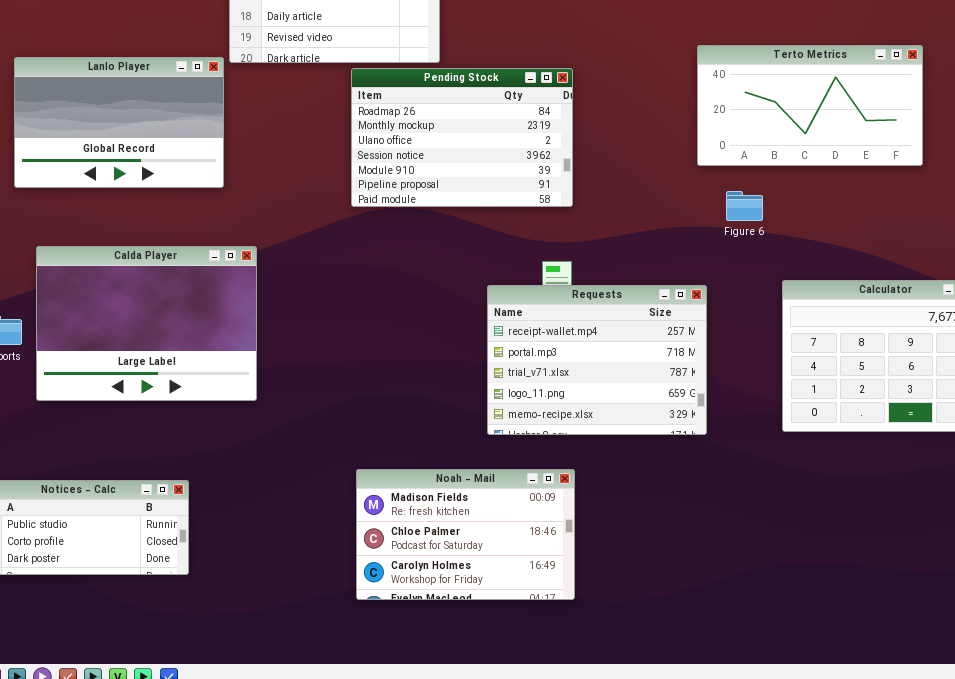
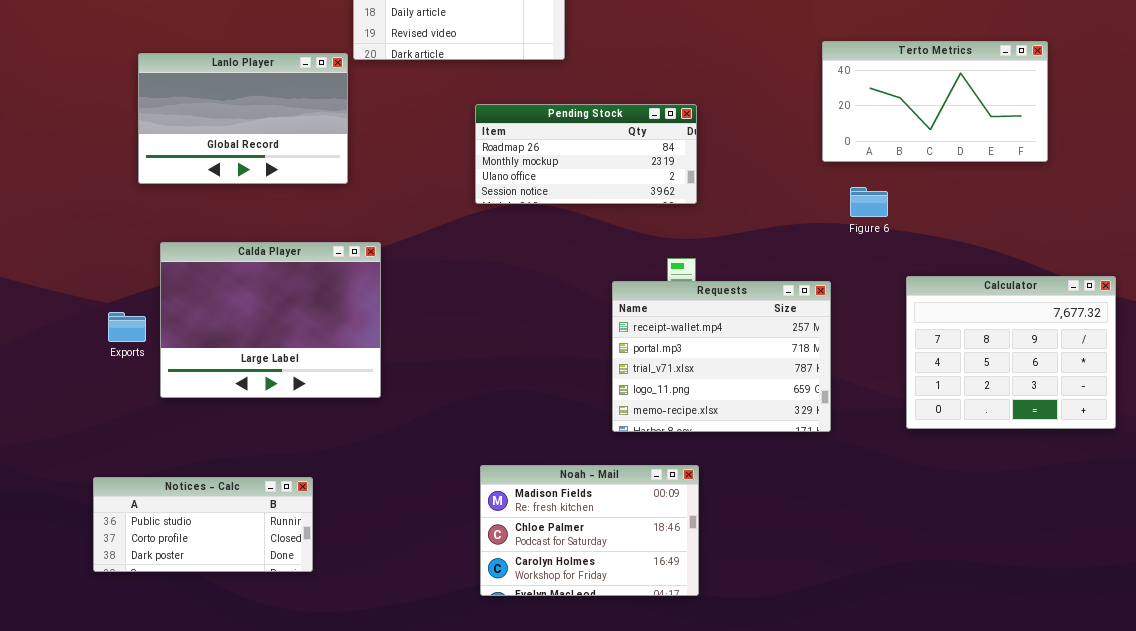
Pending Stock: [351,68,573,207] -> [475,104,697,204], resized

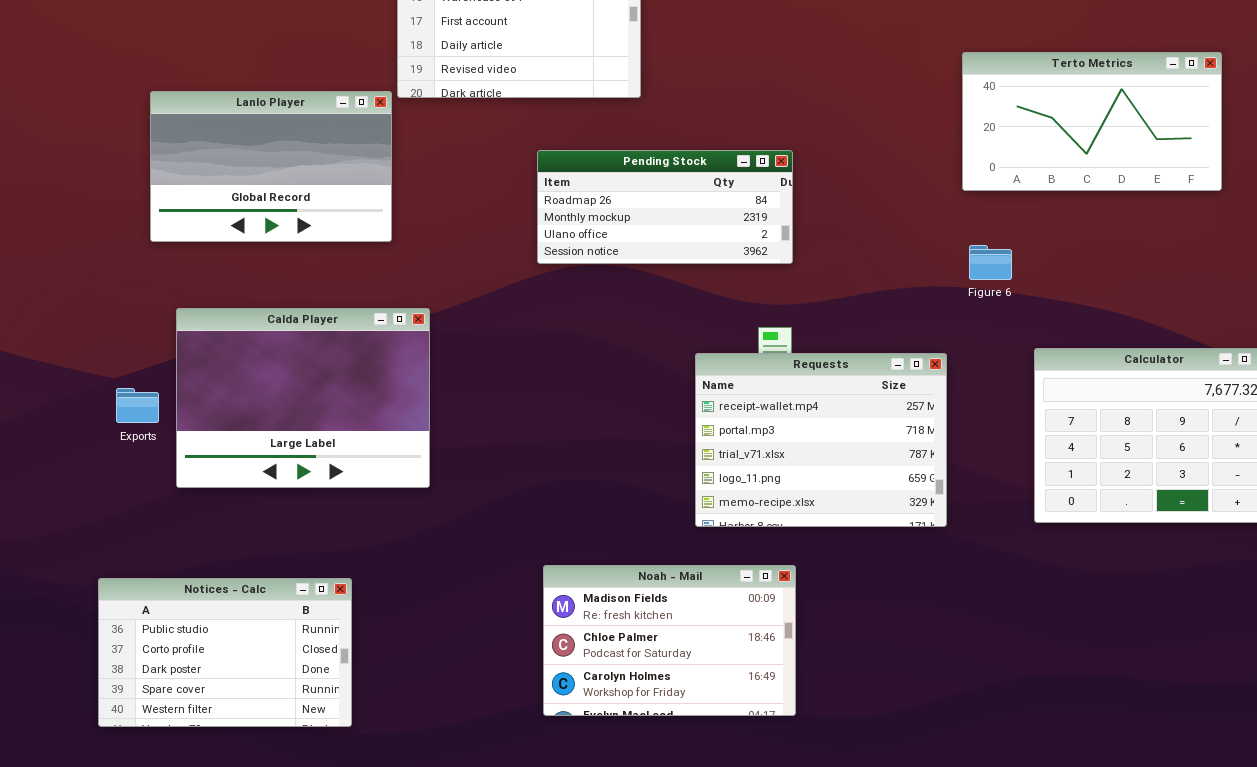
Terto Metrics: [822,41,1048,162] -> [962,52,1222,191], moved
Notices - Calc: [93,477,313,572] -> [98,578,352,727], resized

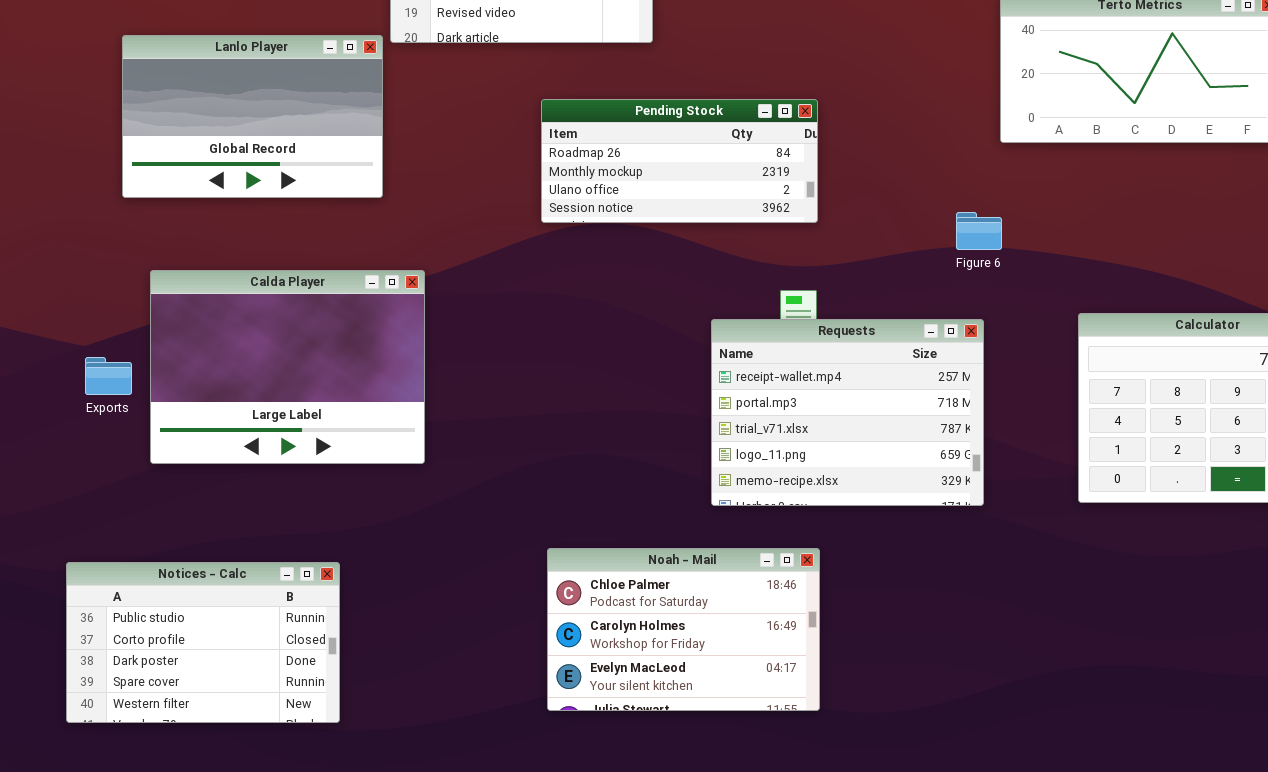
Figure 6: [969,245,1012,280] -> [956,212,1002,250], moved
Noah - Mail: [543,565,796,716] -> [547,548,820,711], scrolled down 1 row

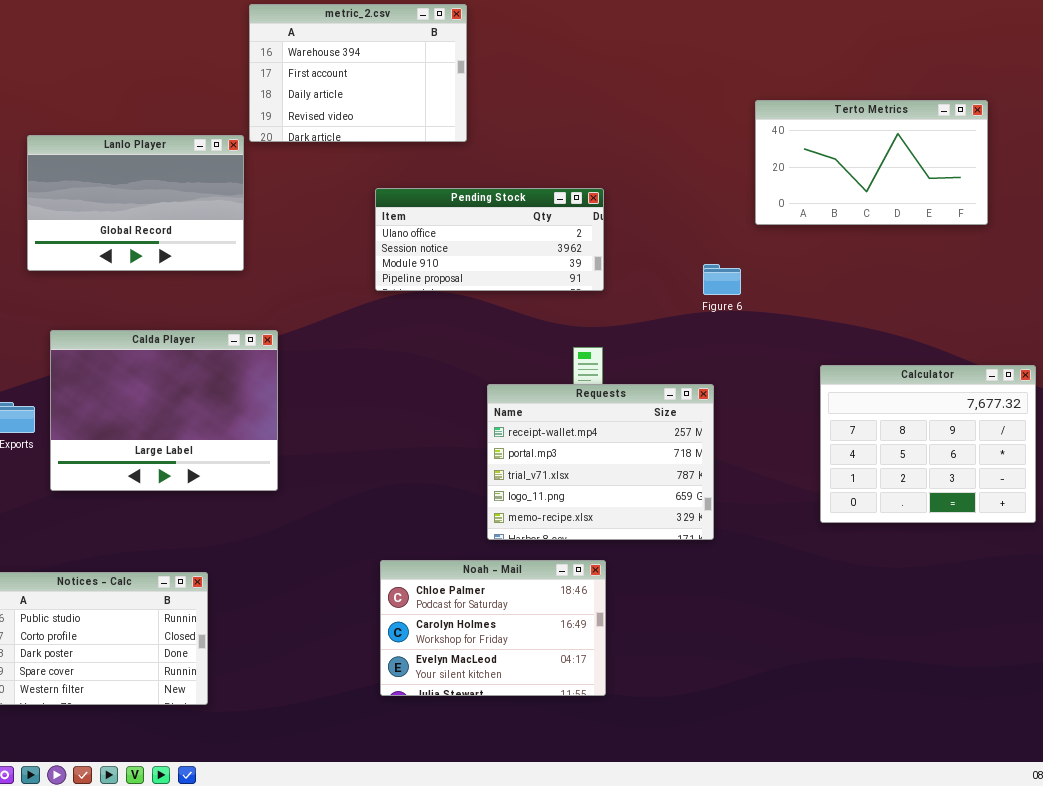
Pending Stock: [541,99,818,223] -> [375,188,604,291], scrolled down 2 rows
Figure 6: [956,212,1002,250] -> [703,264,741,295], moved
Requests: [711,319,984,506] -> [487,384,714,540], moved

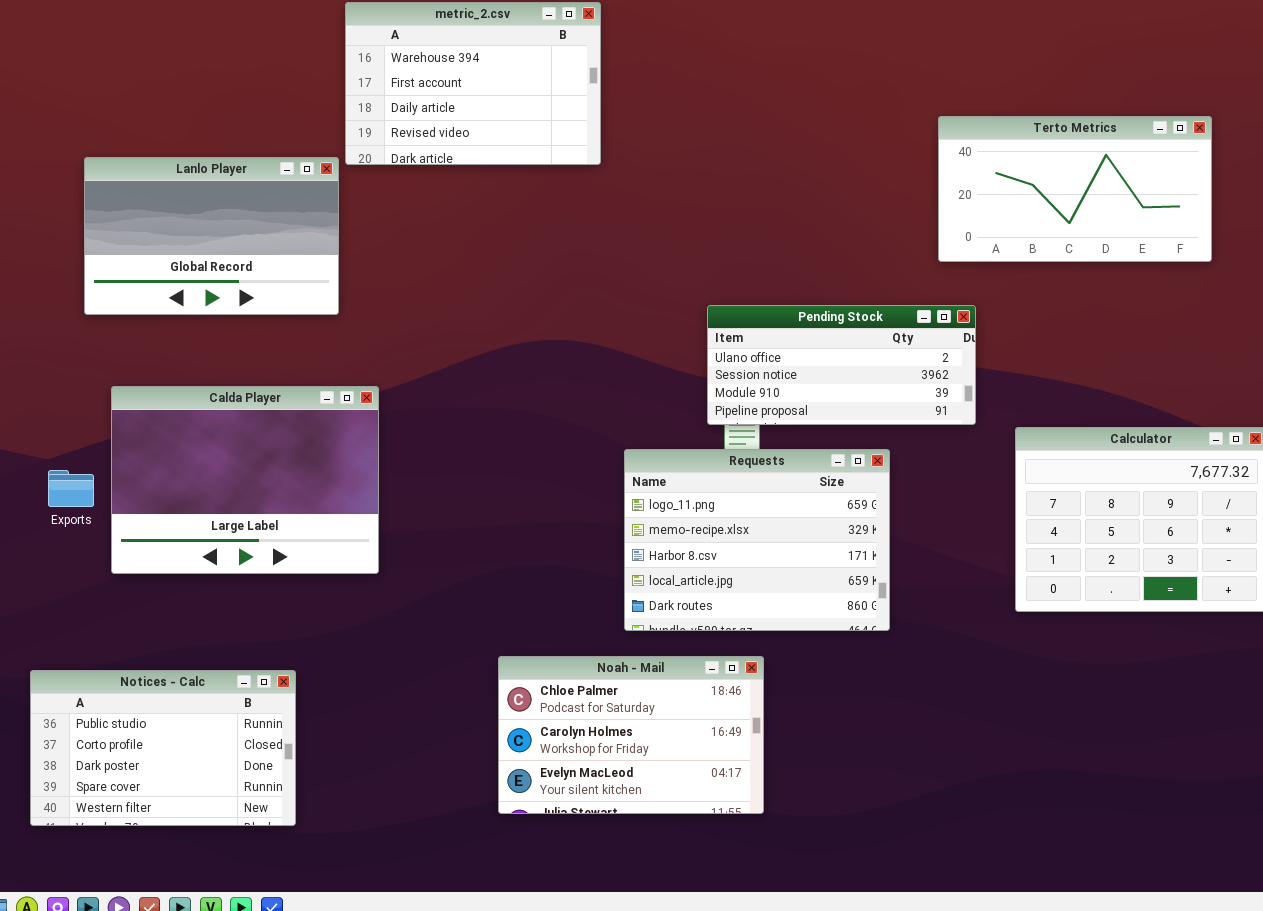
Pending Stock: [375,188,604,291] -> [707,305,976,425], moved
Requests: [487,384,714,540] -> [624,449,890,631], scrolled down 3 rows

